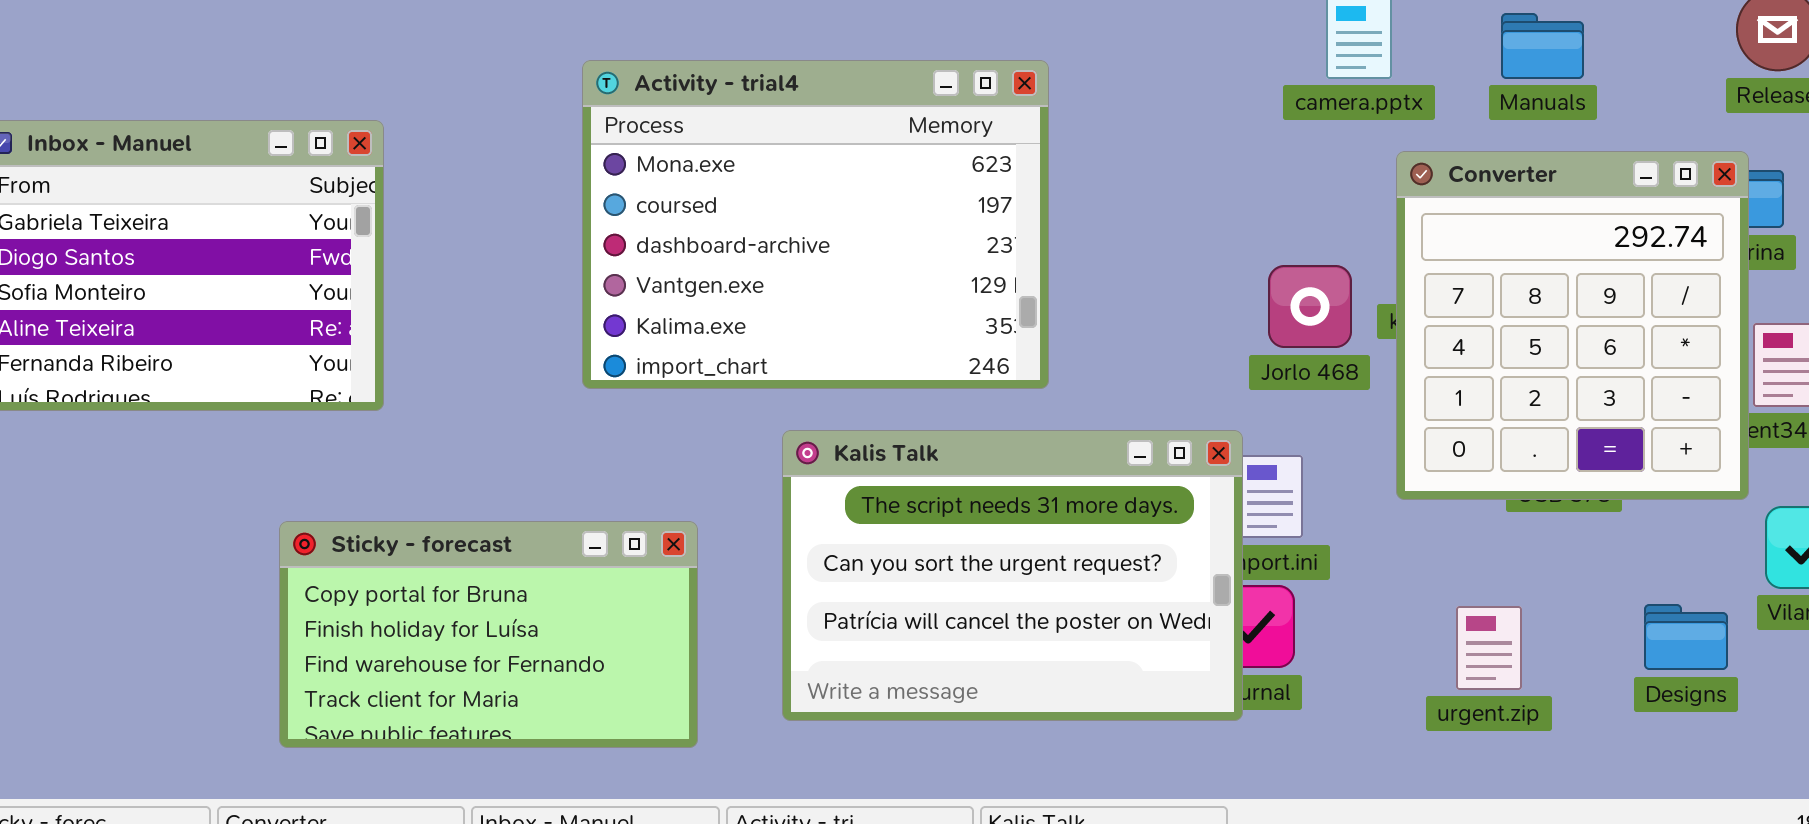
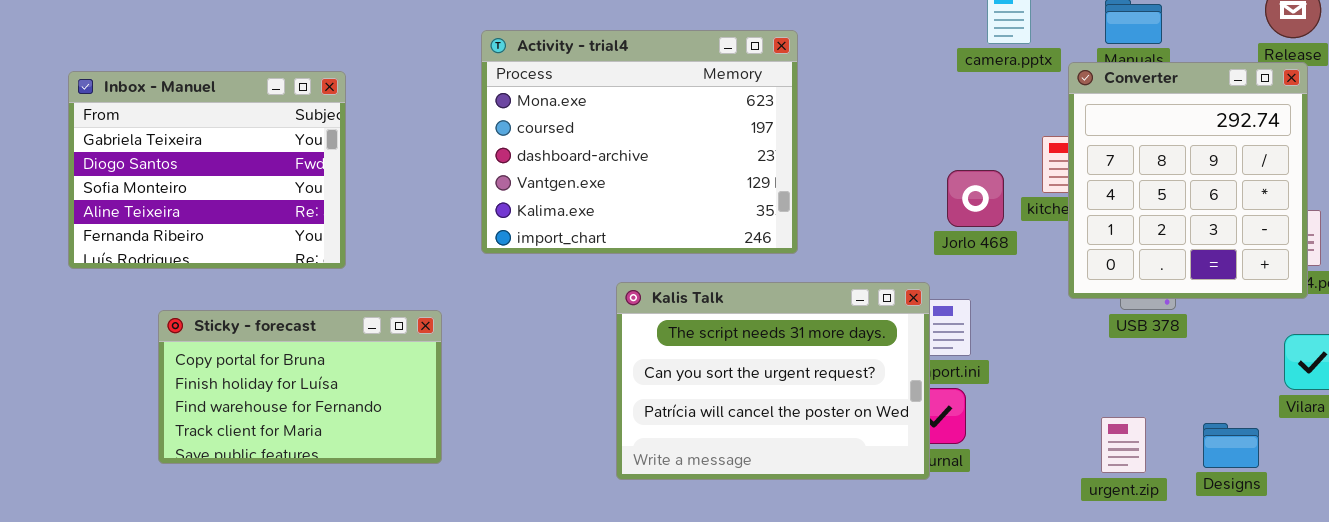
Converter: [1396,151,1749,500] -> [1068,62,1308,299], moved
Sticky - forecast: [279,521,698,748] -> [158,310,442,464], moved
Designs: [1644,604,1728,670] -> [1203,423,1259,468], moved
urgent.zip: [1456,606,1522,690] -> [1101,417,1146,473], moved

